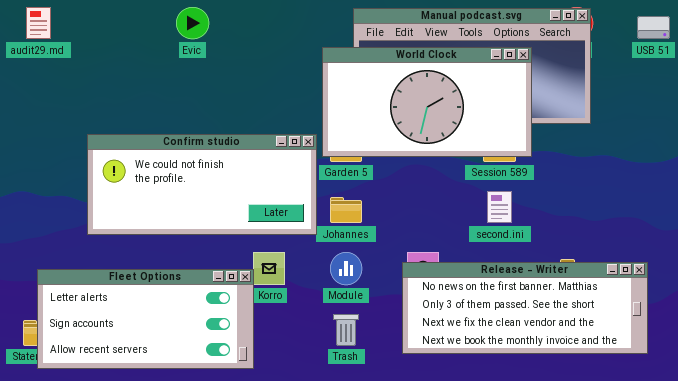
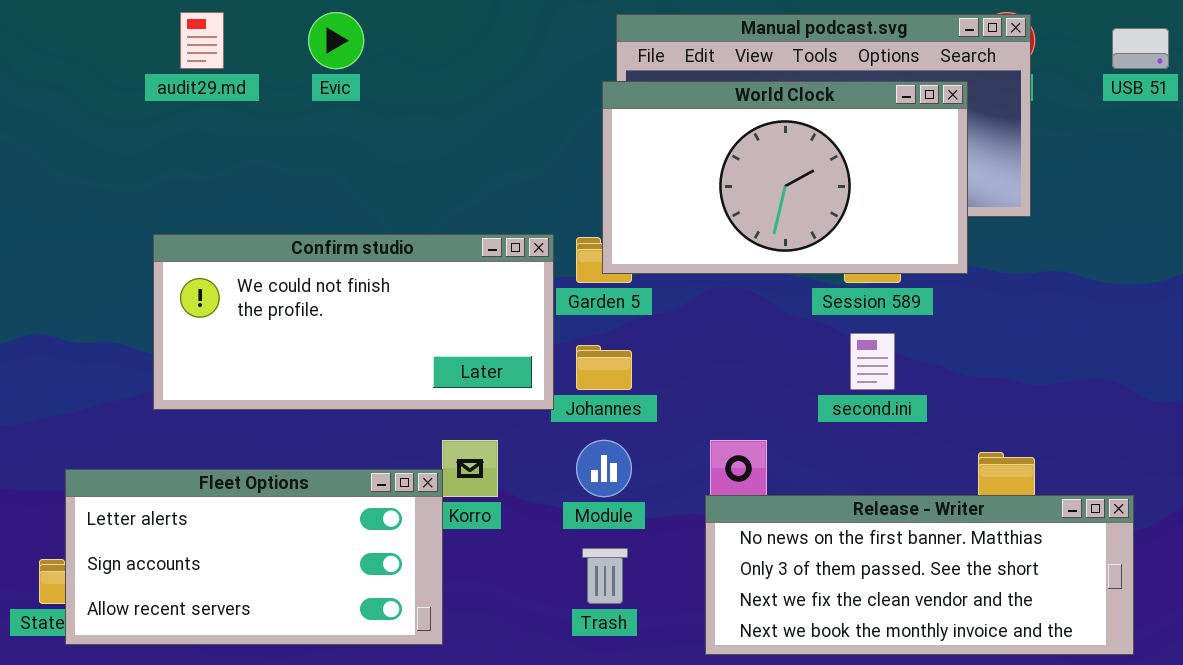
audit29.md: [26,7,51,39] -> [180,12,224,69], moved
World Clock: [322,47,532,157] -> [602,81,968,274], moved
Release - Writer: [402,262,648,354] -> [705,495,1134,655], moved

